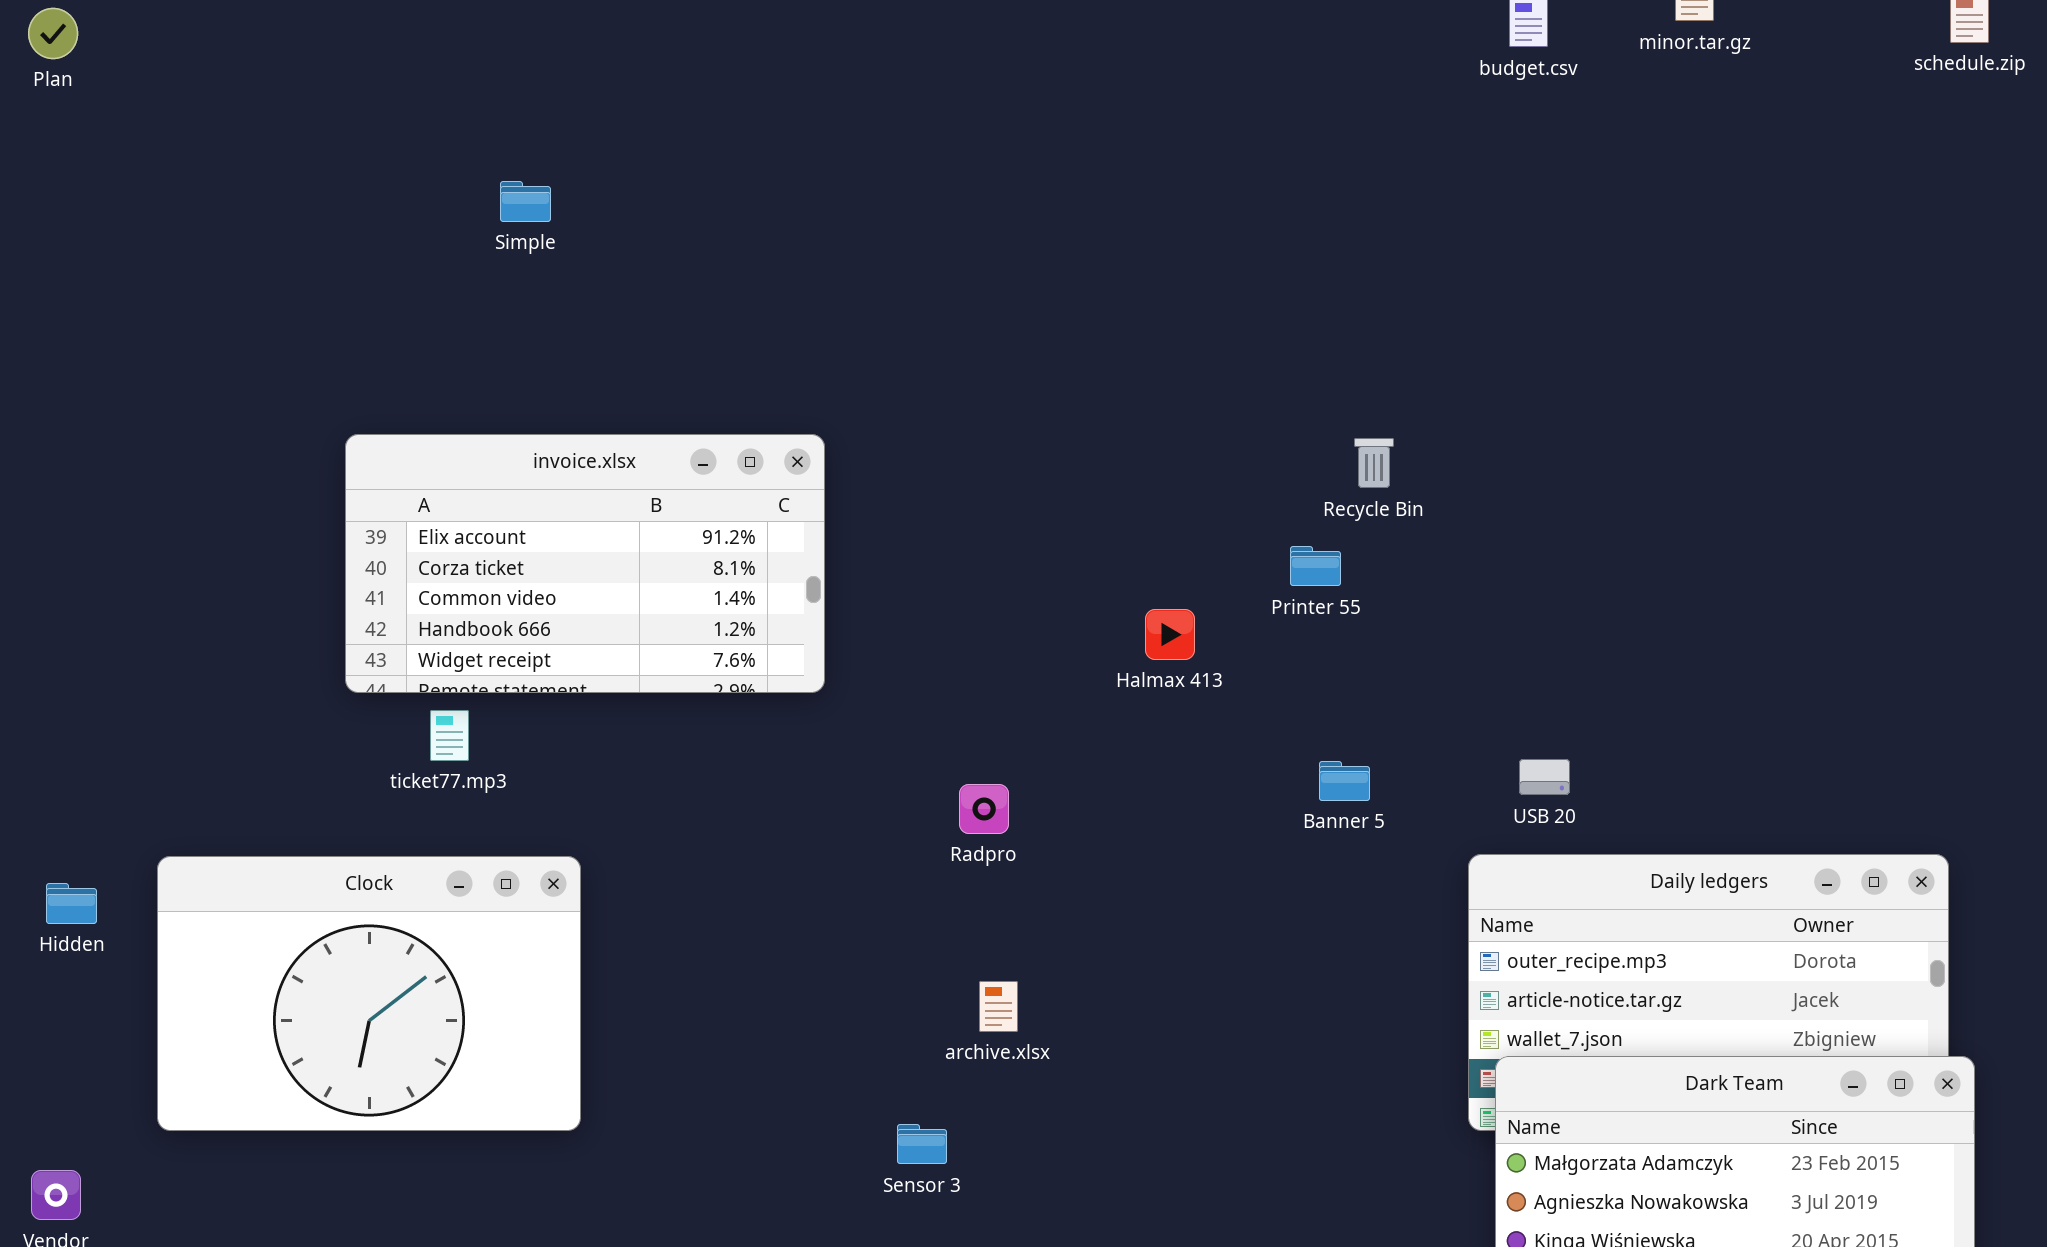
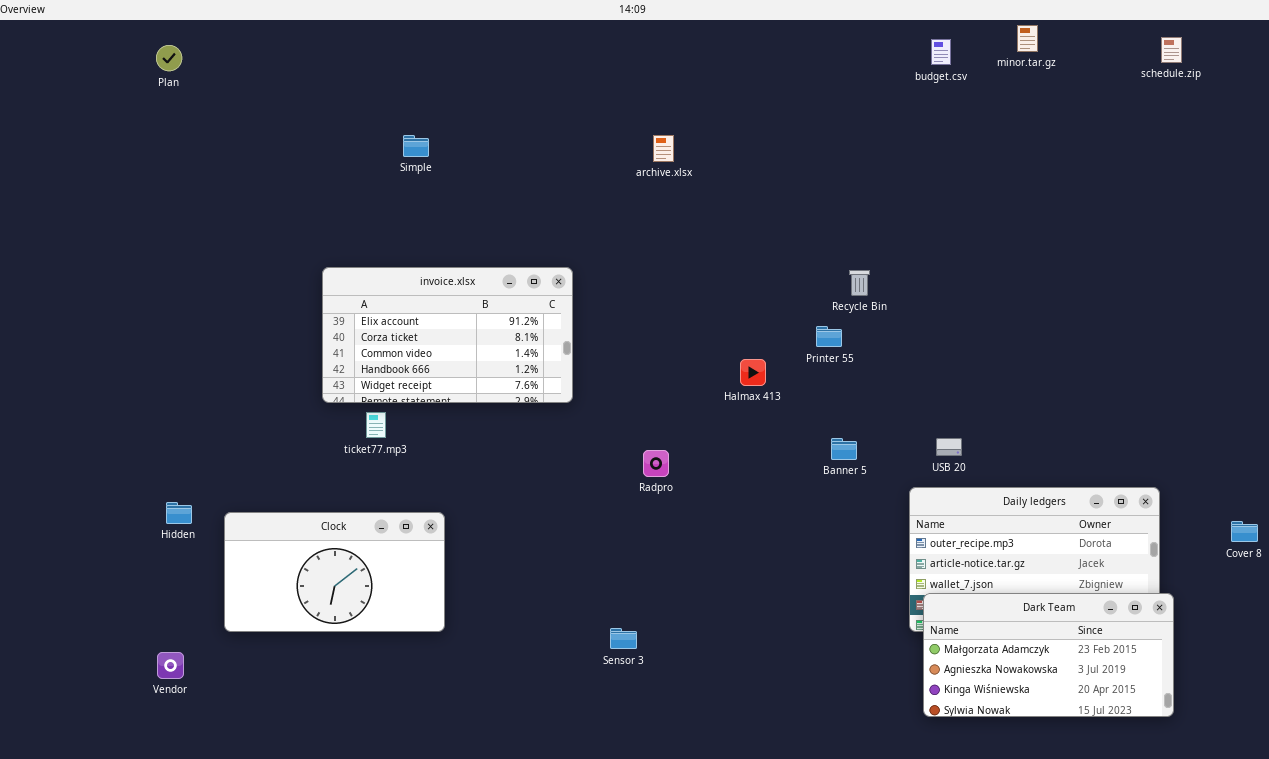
Clock: [157,856,581,1131] -> [224,512,445,632], resized
archive.xlsx: [979,981,1018,1032] -> [653,135,674,162], moved

